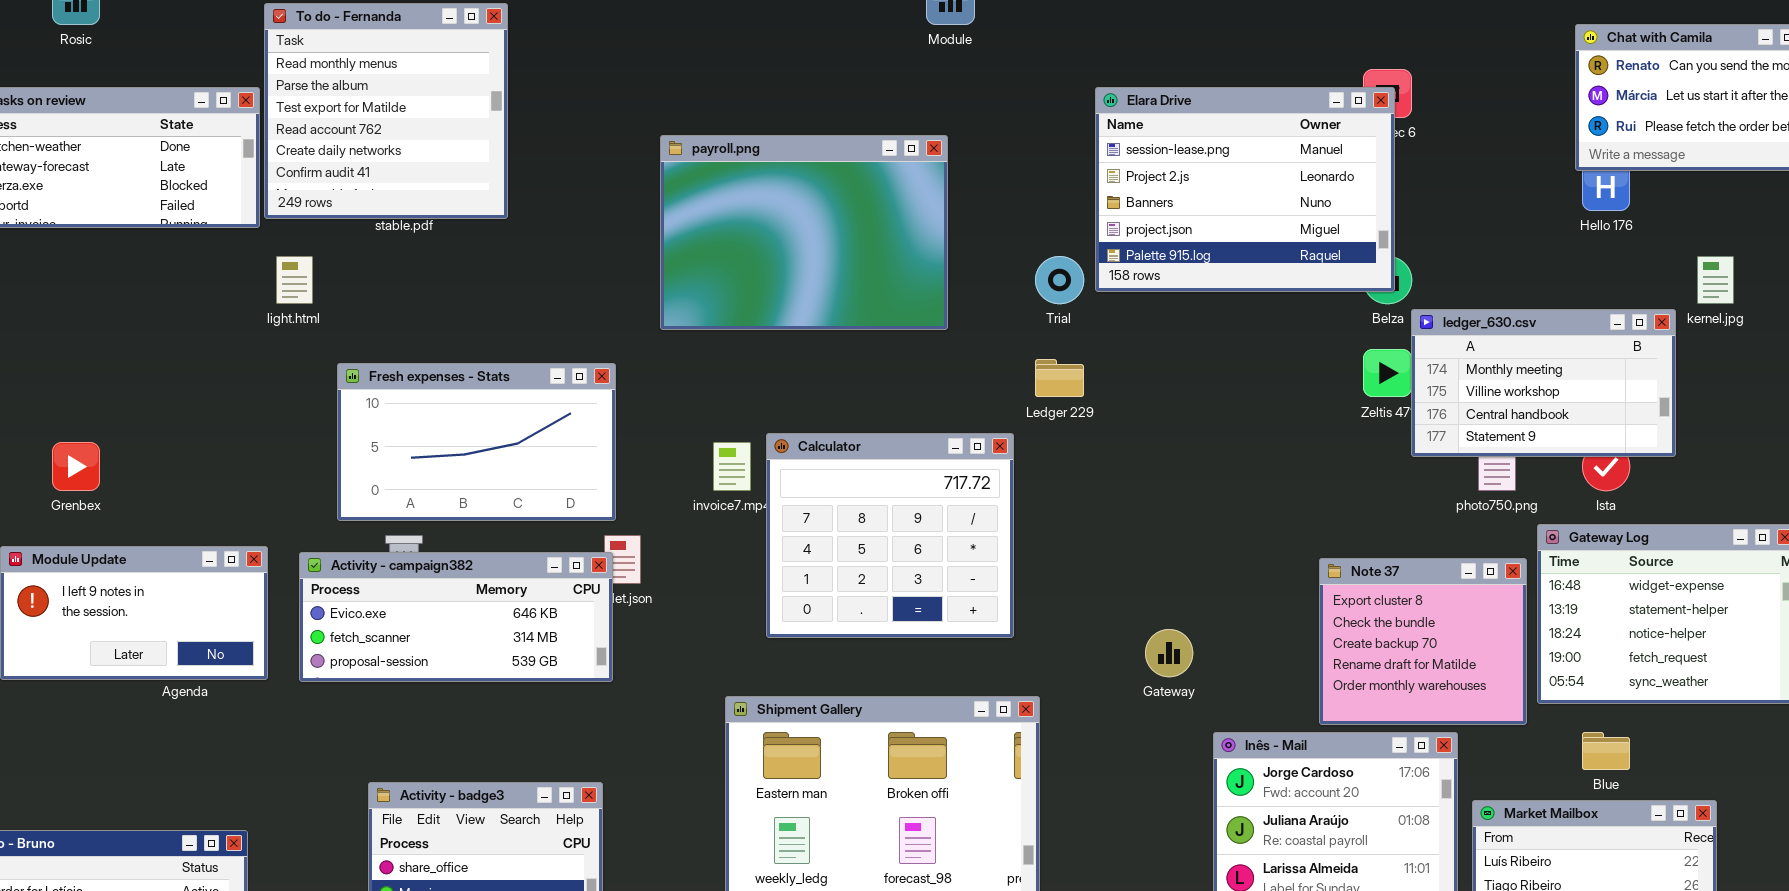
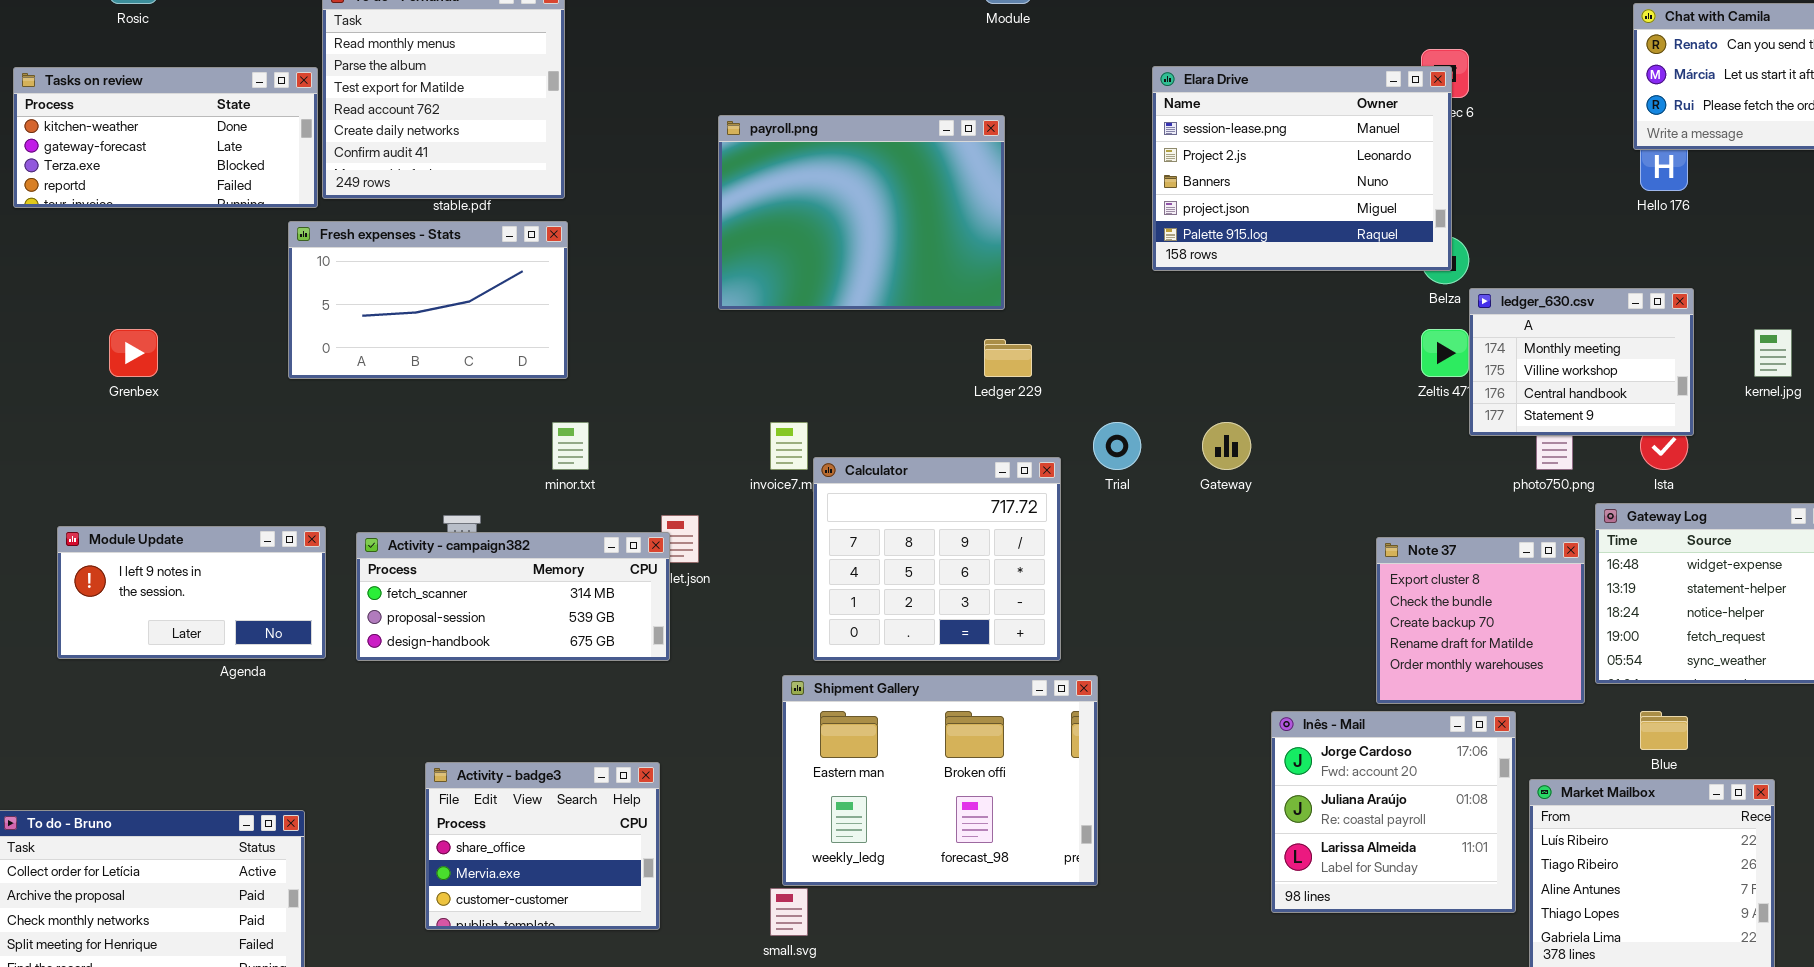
Trial: [1035,256,1084,304] -> [1093,422,1141,470], moved
kernel.jpg: [1697,256,1734,304] -> [1754,329,1792,377], moved
ledger_630.csv: [1411,309,1676,457] -> [1469,288,1694,436], resized
Ledger 229: [1035,359,1084,397] -> [984,339,1032,377], moved
Fresh expenses - Stats: [337,363,616,521] -> [288,221,568,379], moved
Calculator: [766,433,1014,638] -> [813,457,1061,661], moved
Grenbex: [52,442,100,491] -> [109,329,158,377], moved
Activity - campaign382: [299,552,613,682] -> [356,532,670,661], scrolled down 1 row
Gateway: [1145,629,1193,677] -> [1202,422,1251,470], moved

